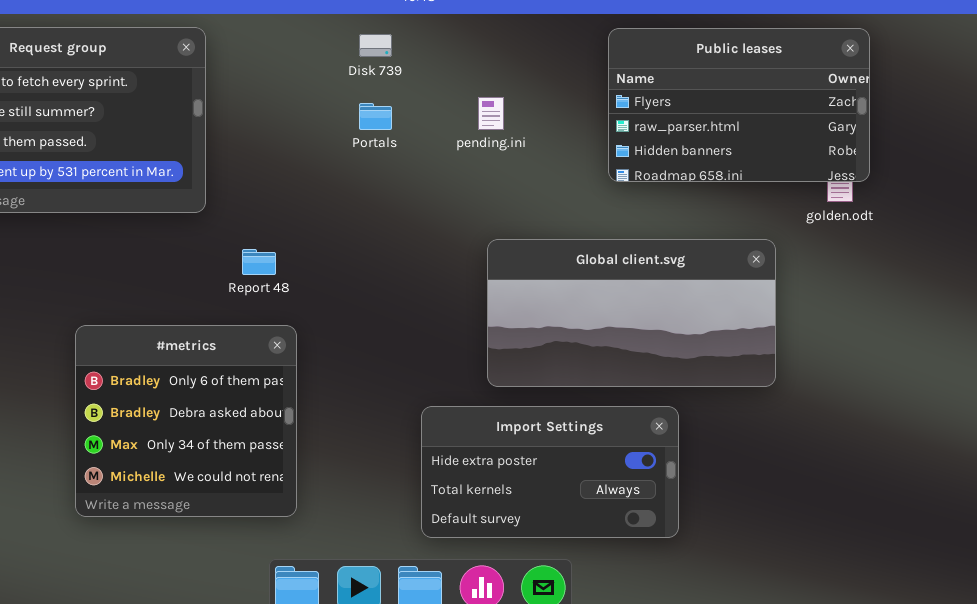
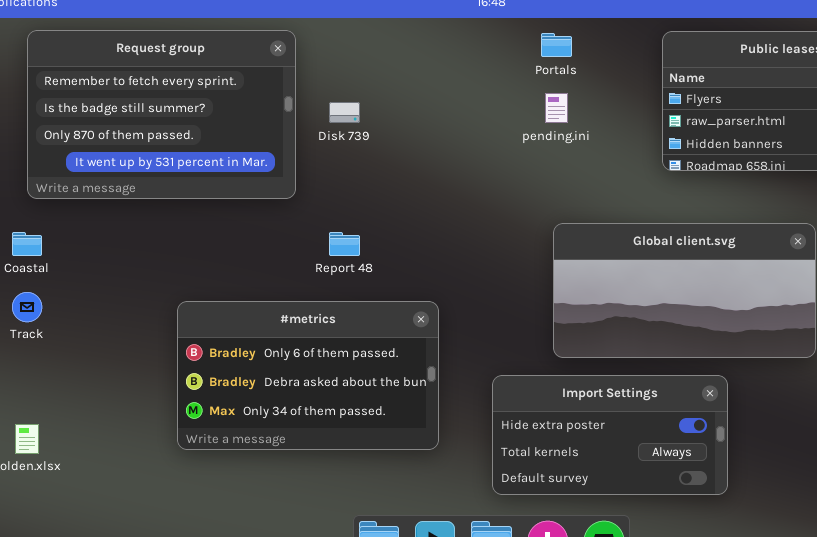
Disk 739: [359,34,392,57] -> [329,102,360,123], moved
Portals: [359,103,392,130] -> [541,33,572,57], moved
#metrics: [75,325,297,517] -> [177,301,439,450], resized

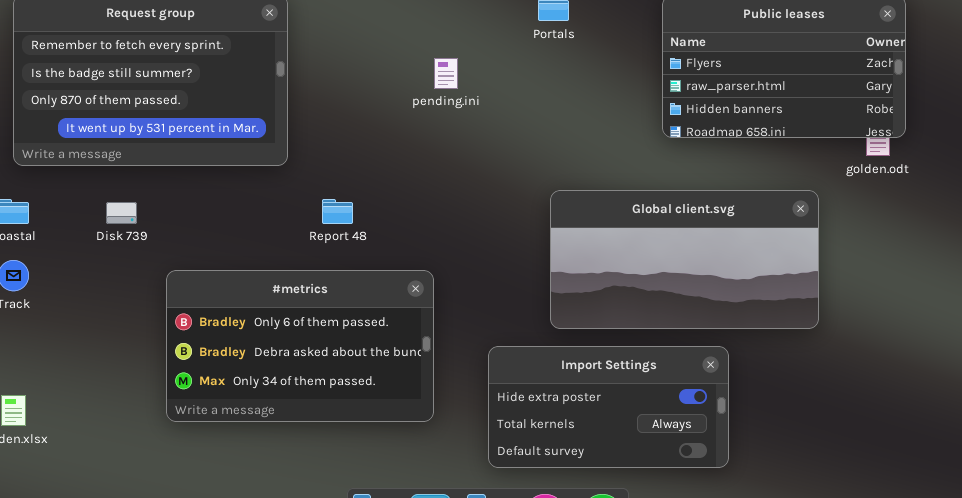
pending.ini: [545,93,568,123] -> [434,58,458,89], moved
Disk 739: [329,102,360,123] -> [106,202,137,224], moved

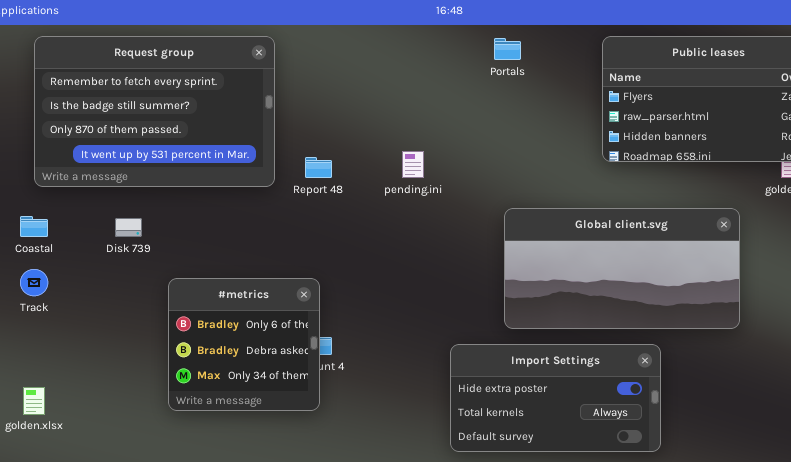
pending.ini: [434,58,458,89] -> [402,151,424,178], moved
Report 48: [322,199,353,224] -> [305,157,332,178], moved
#metrics: [166,270,434,422] -> [168,278,320,411], resized

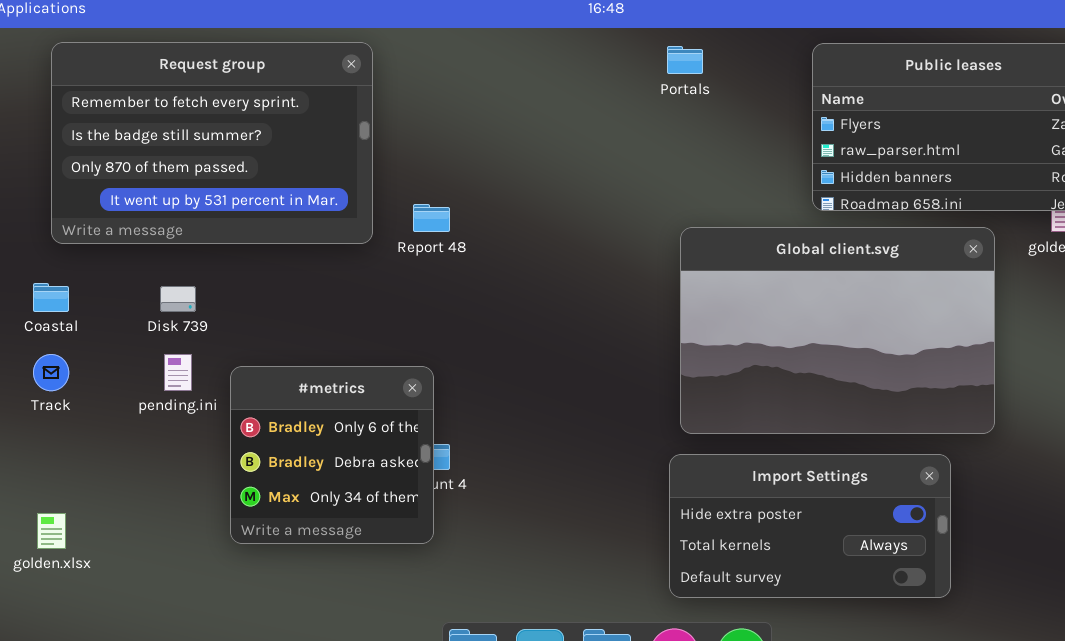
pending.ini: [402,151,424,178] -> [164,354,192,391], moved
Global client.svg: [504,208,740,329] -> [680,227,995,434], resized
Import Settings: [450,344,661,452] -> [669,454,951,598], moved

